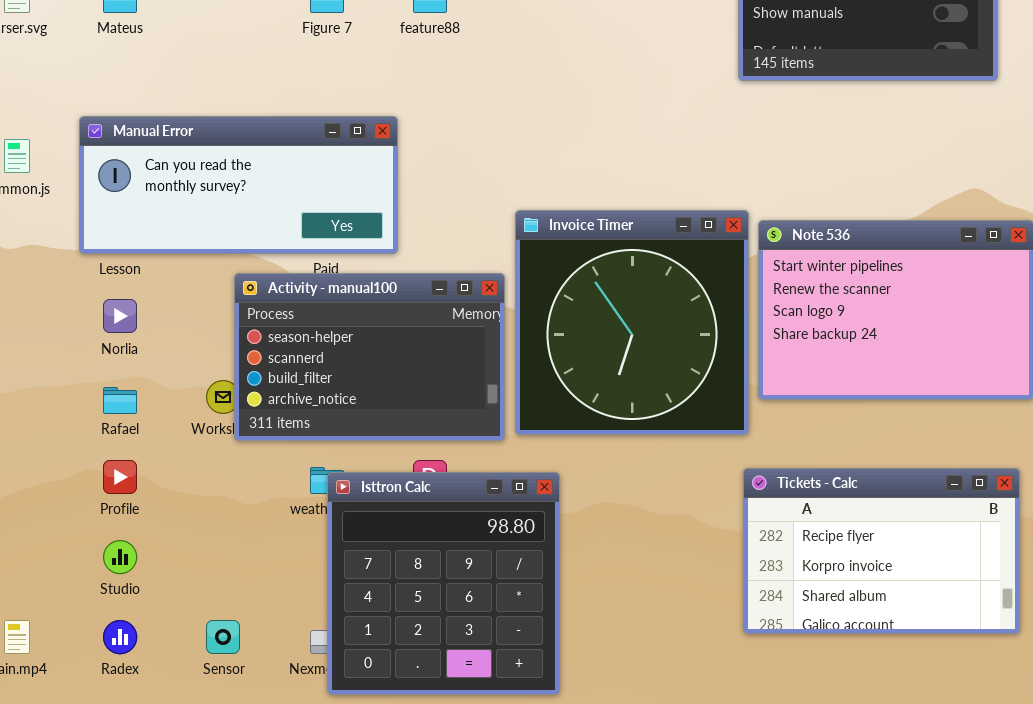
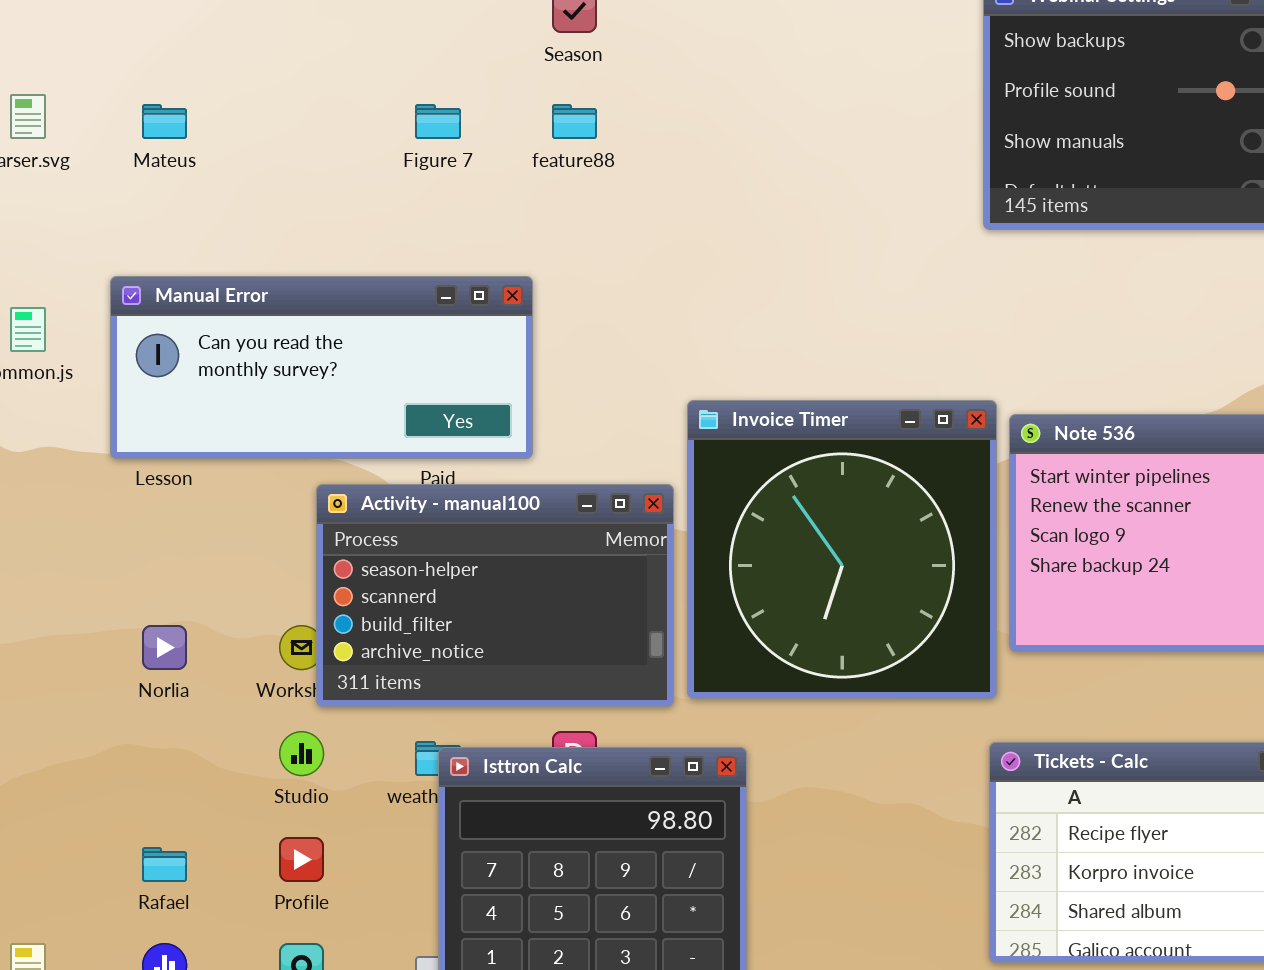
Norlia: [103,299,137,333] -> [142,625,187,670], moved
Rafael: [103,387,137,414] -> [142,847,187,882], moved
Profile: [103,460,137,494] -> [279,837,324,882], moved
Studio: [103,540,137,574] -> [279,731,324,776], moved

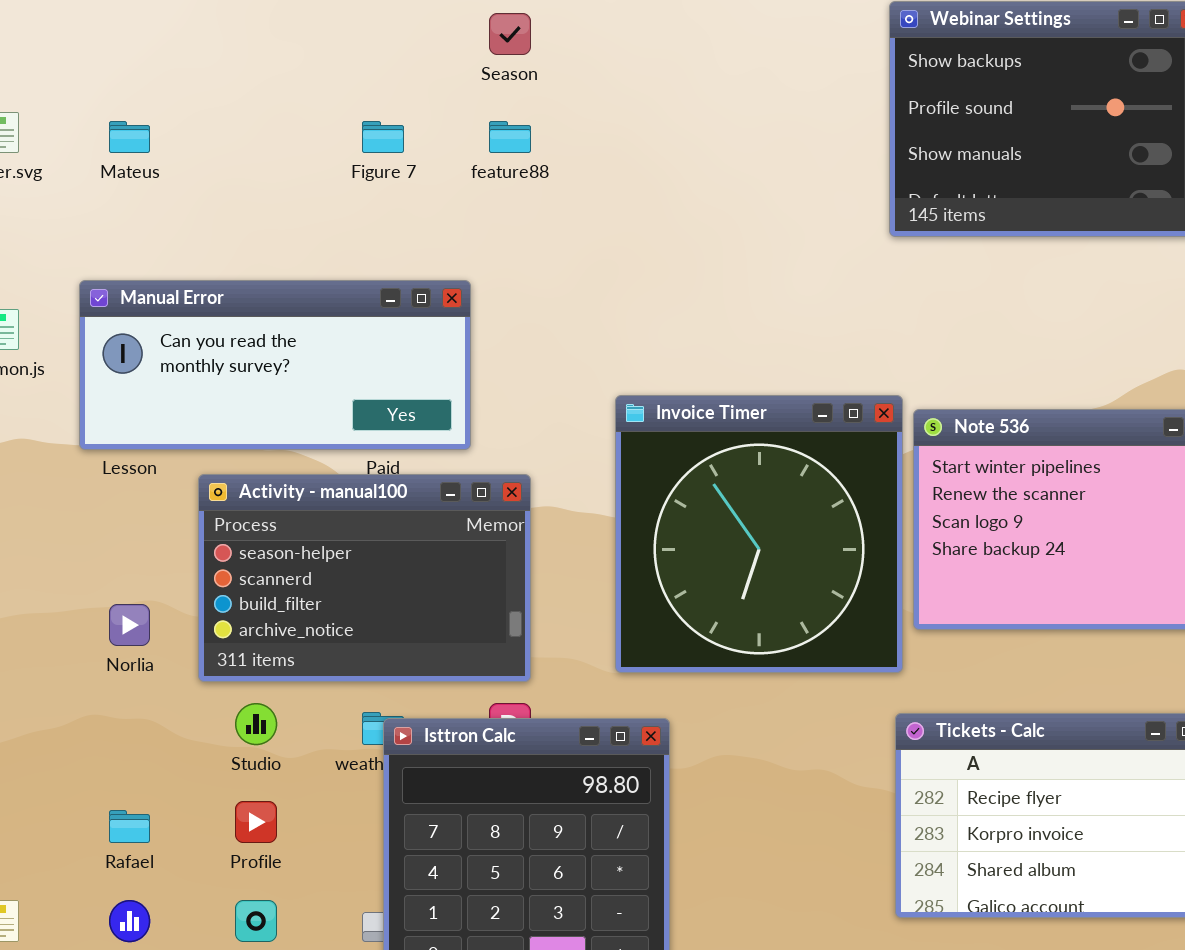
Activity - manual100: [316,484,674,707] -> [198,474,531,682], moved

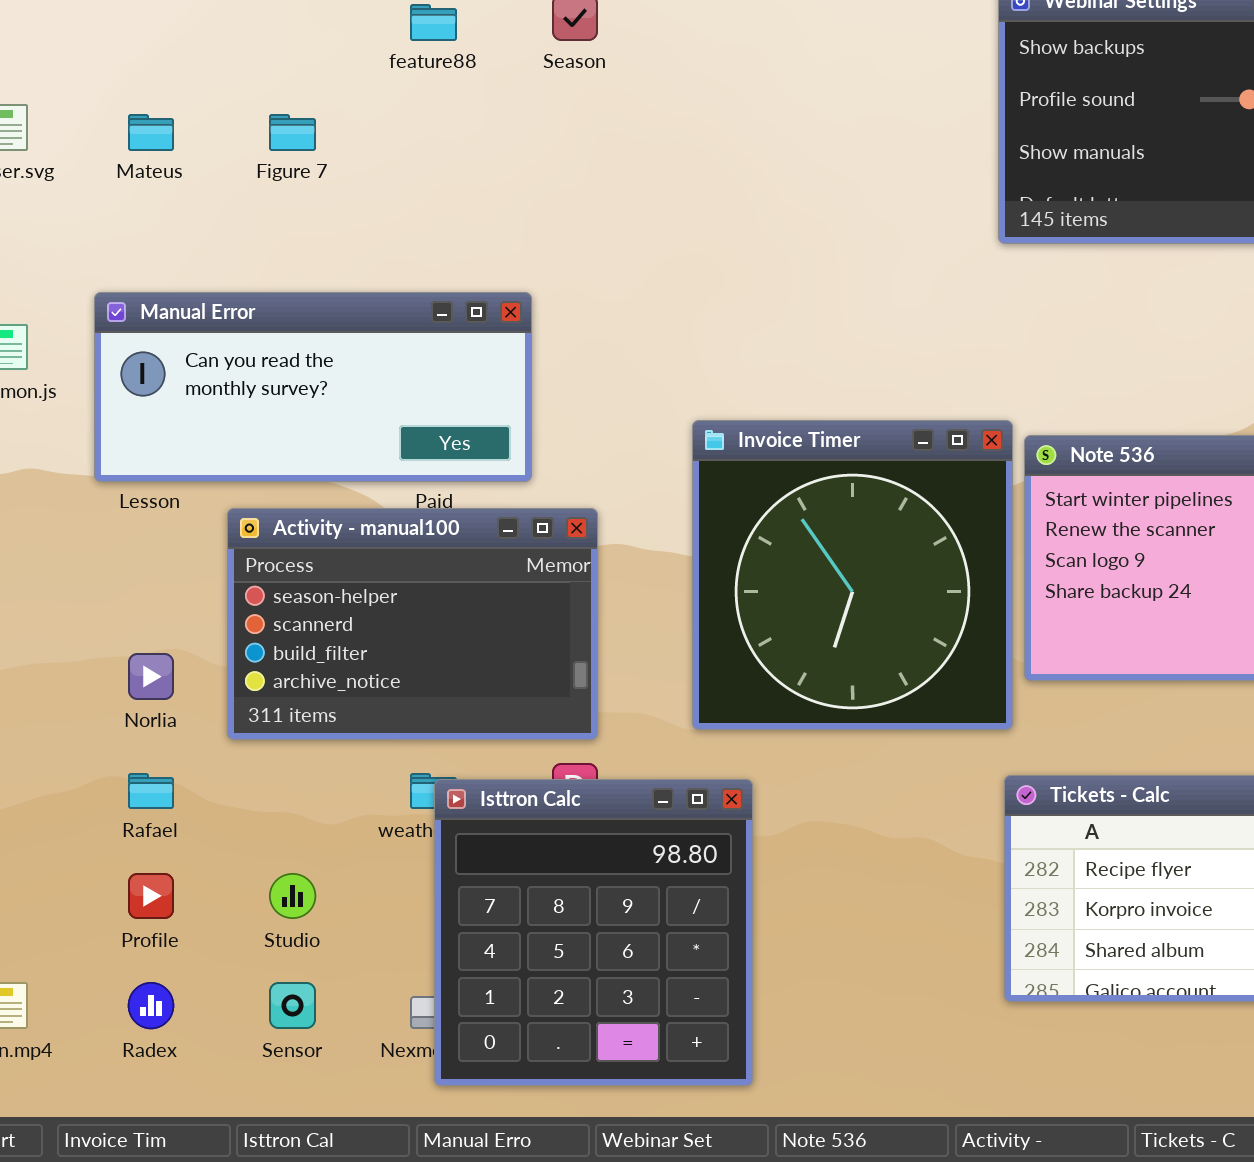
Figure 7: [362,121,404,153] -> [269,114,316,151], moved
feature88: [489,121,531,153] -> [410,4,457,41], moved
Studio: [235,703,277,745] -> [269,873,316,919], moved
Profile: [235,801,277,843] -> [128,873,174,919], moved
Rafael: [109,810,150,843] -> [128,773,174,809], moved

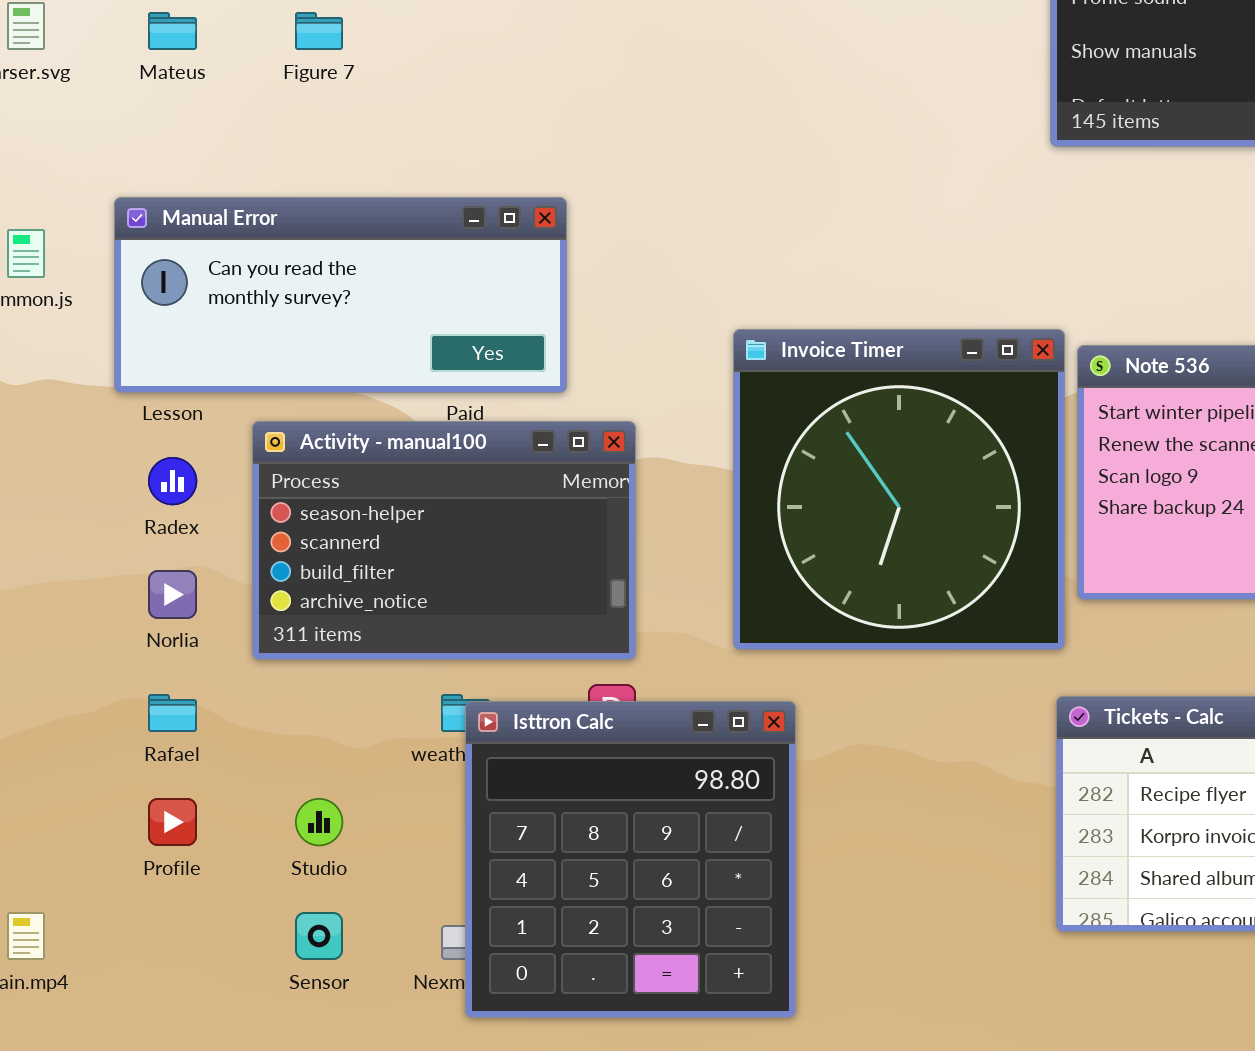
Radex: [128,982,174,1029] -> [148,457,197,505], moved

